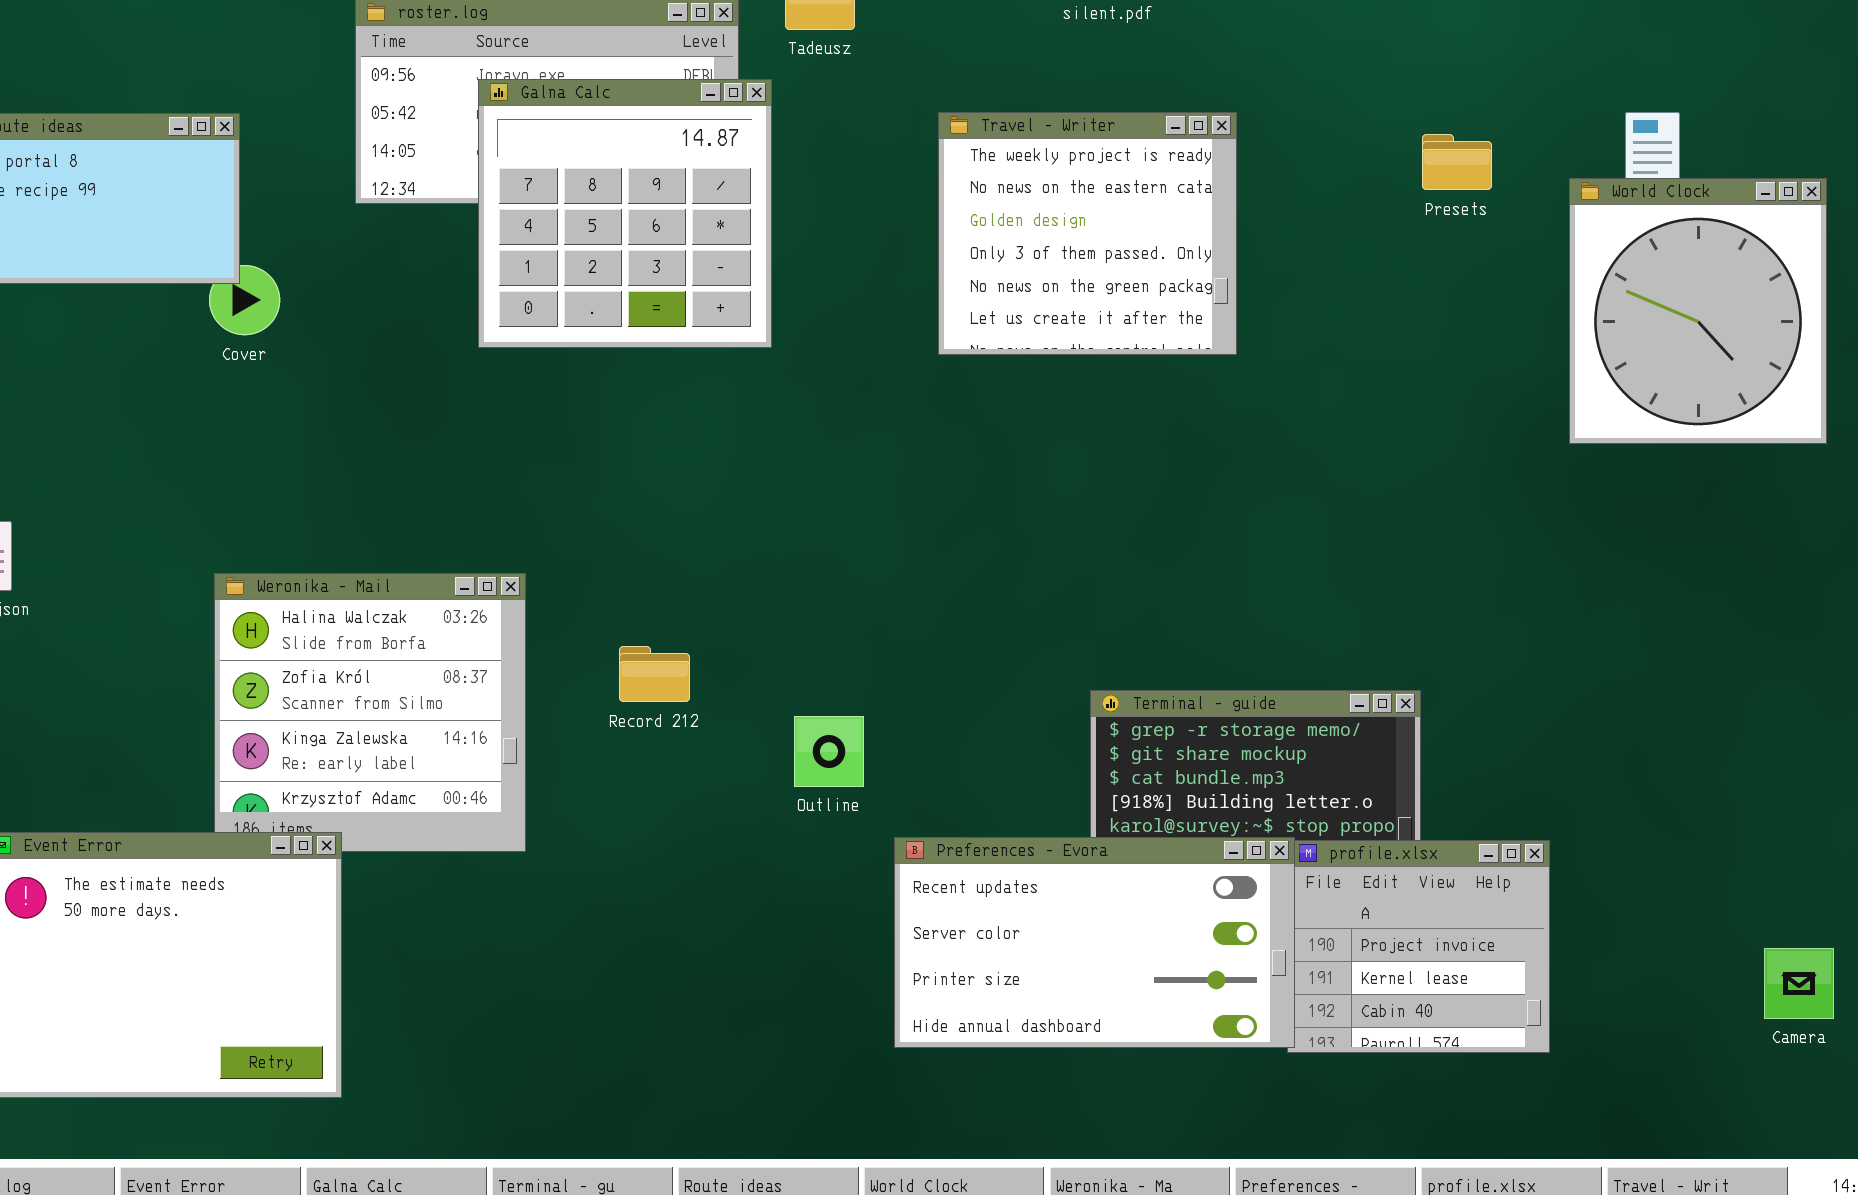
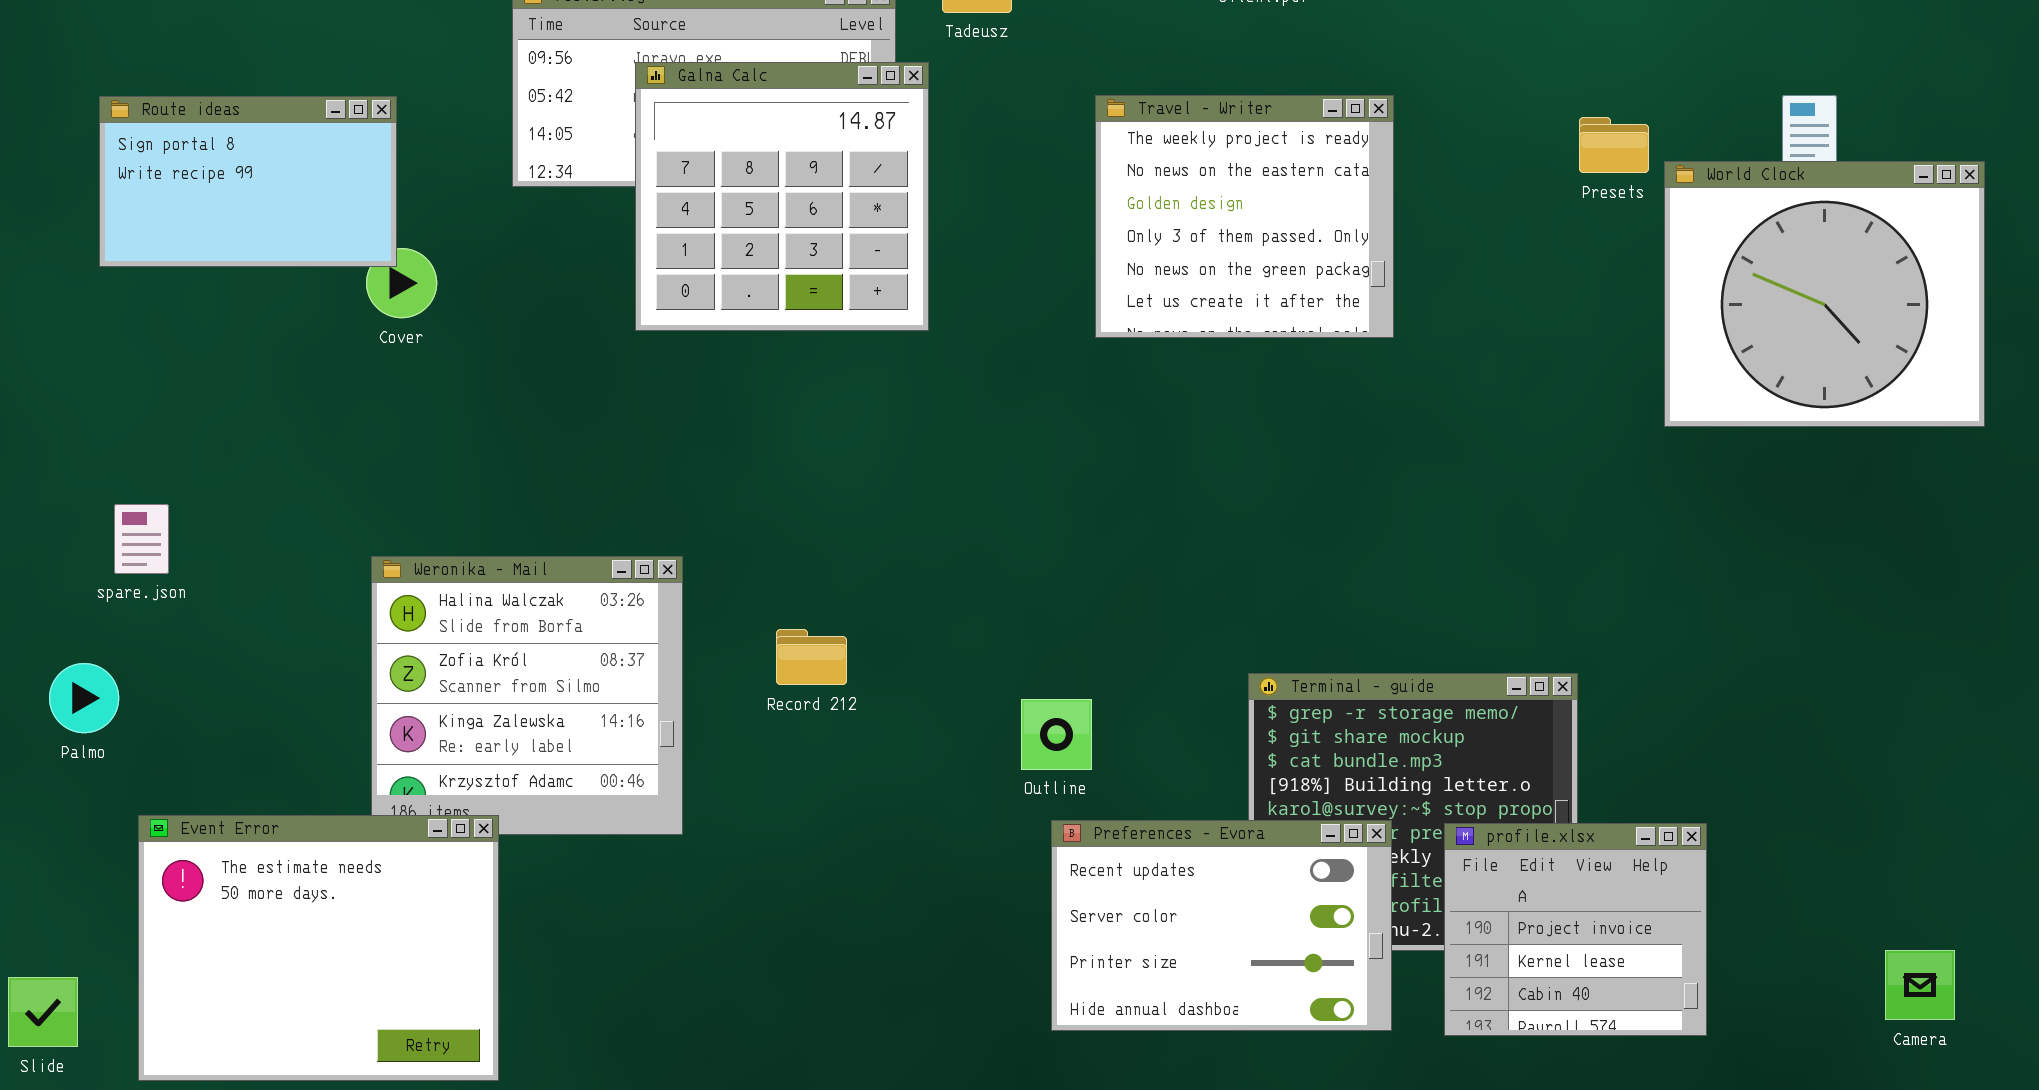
World Clock: [1569,178,1827,444] -> [1664,161,1985,427], resized
Outline: [794,716,864,787] -> [1021,699,1092,770], moved
Preferences - Evora: [894,837,1295,1048] -> [1051,820,1392,1031], resized
Camera: [1764,948,1834,1019] -> [1885,950,1955,1020], moved

